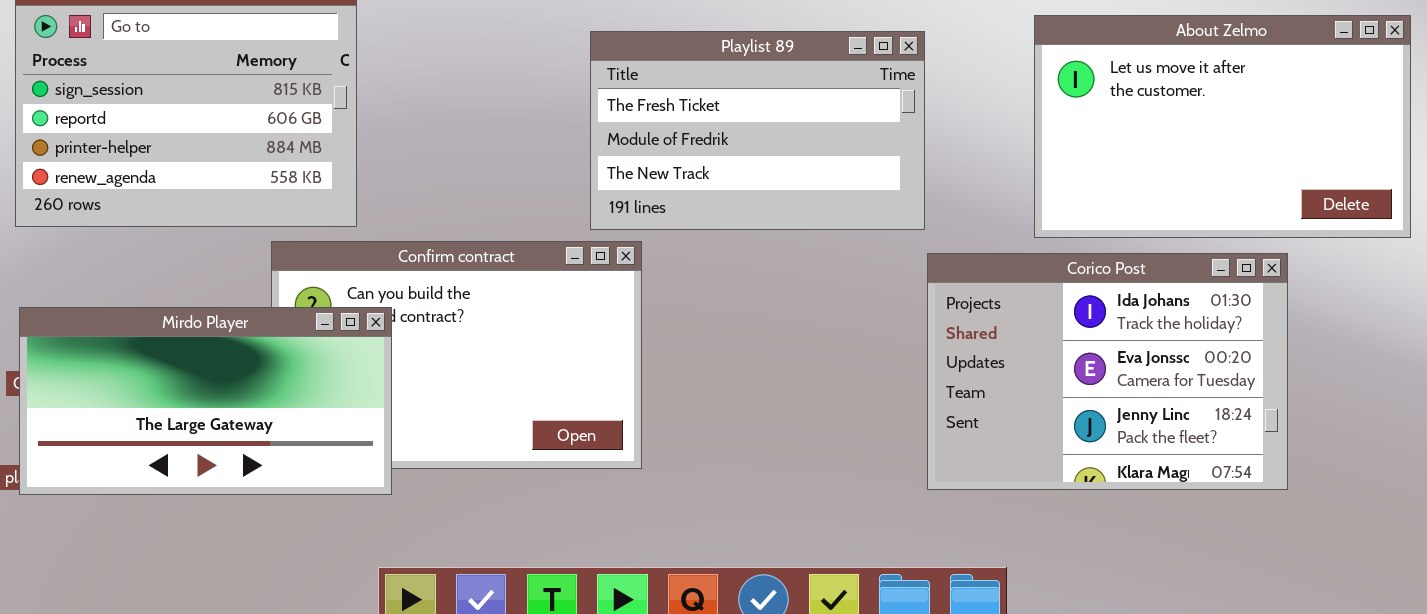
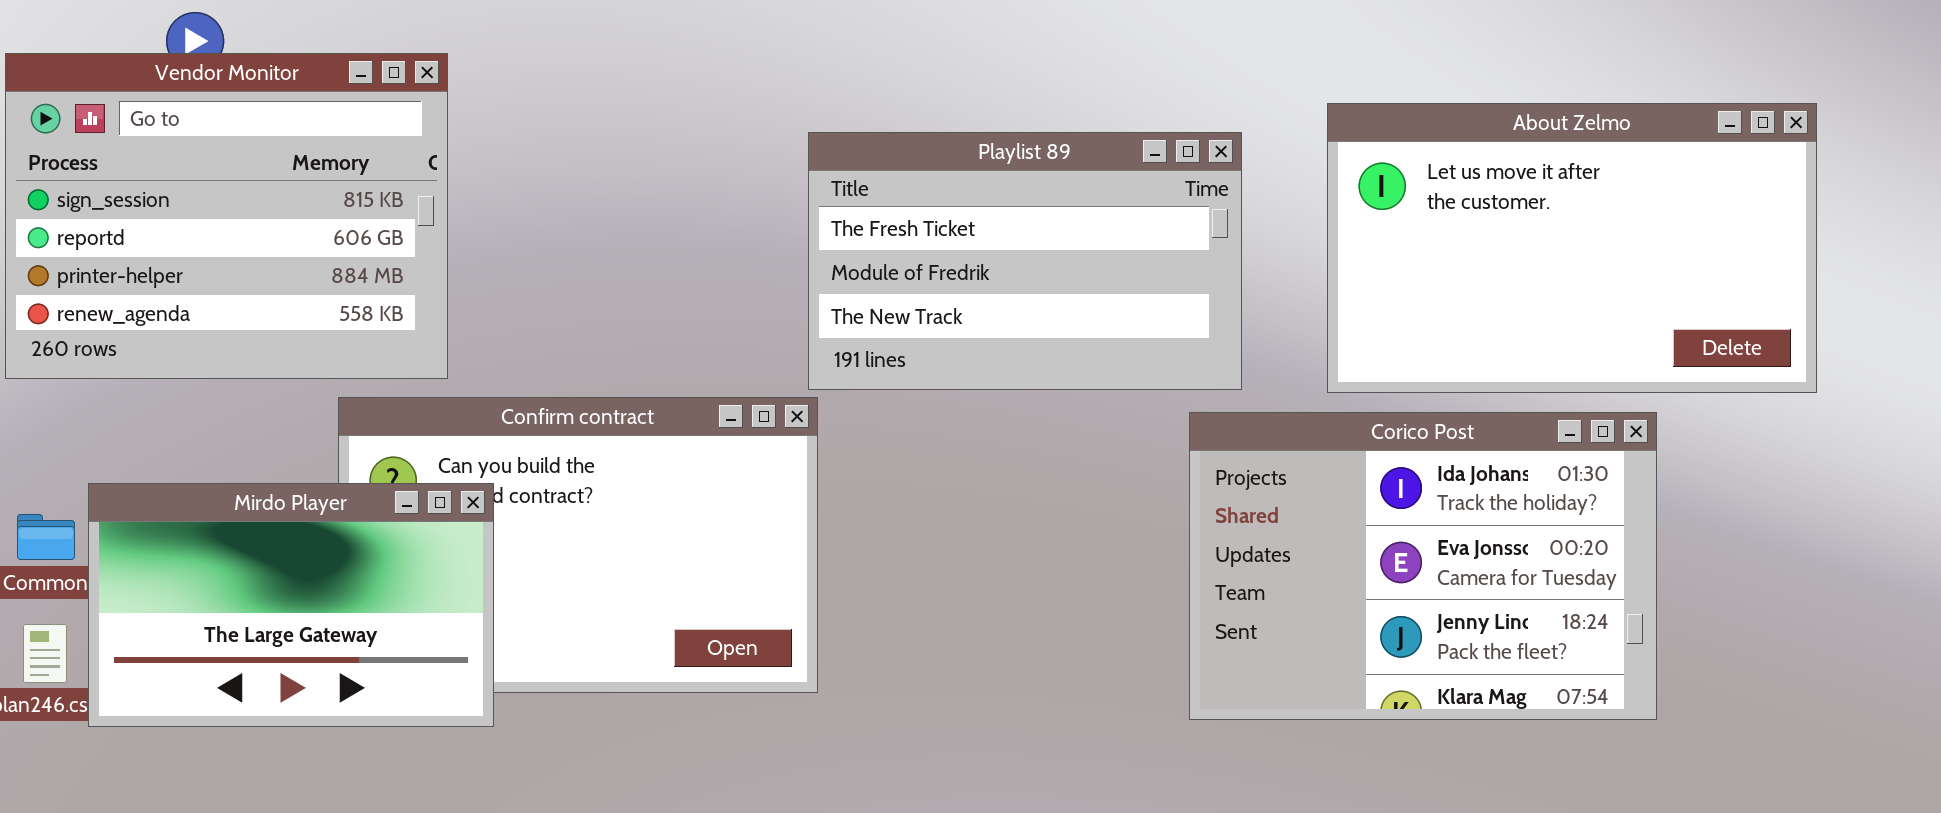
Playlist 89: [590,31,925,230] -> [808,132,1242,390], moved
Mirdo Player: [19,307,392,495] -> [88,483,494,727], resized

